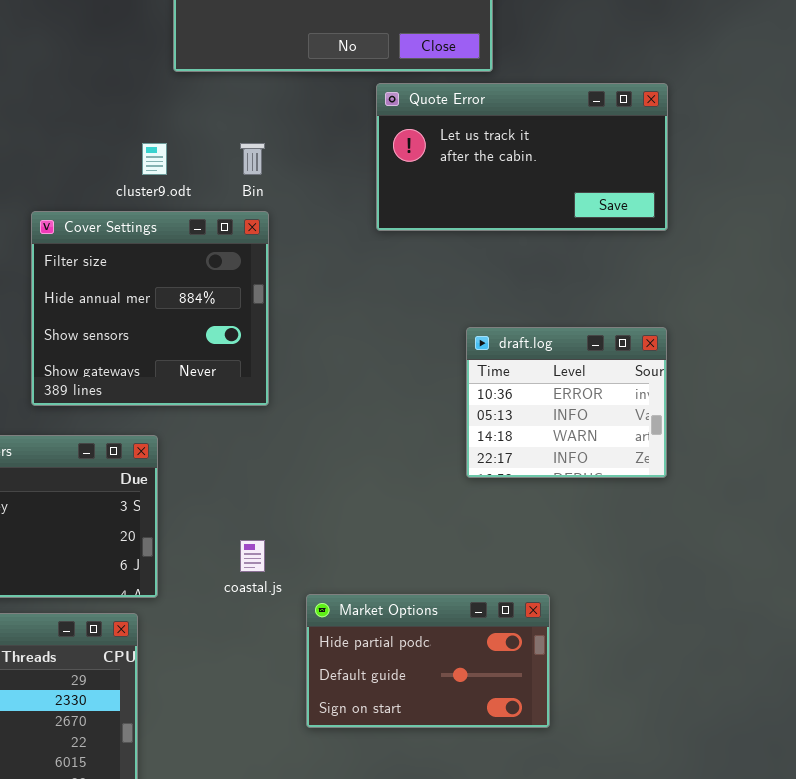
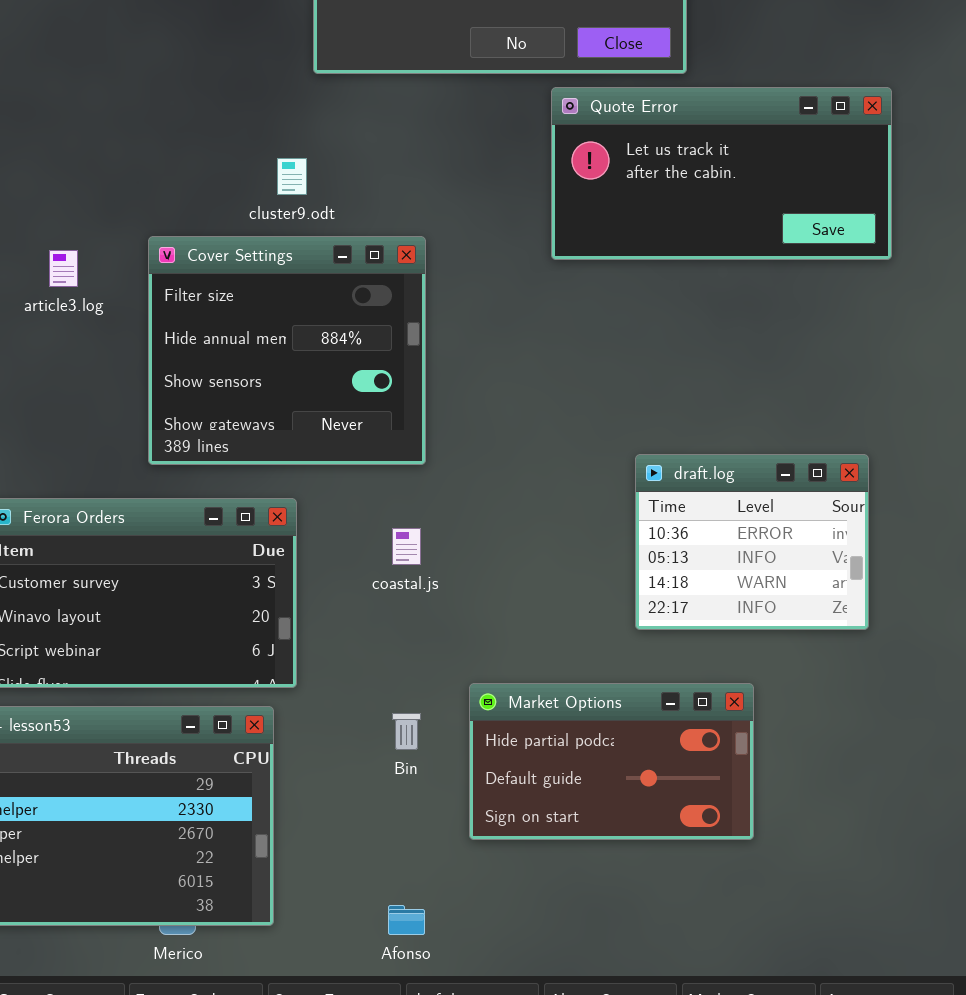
Bin: [240,143,265,175] -> [392,713,421,750], moved
draft.log: [466,327,667,478] -> [635,454,869,630], moved
coastal.js: [240,540,265,572] -> [392,528,421,565], moved

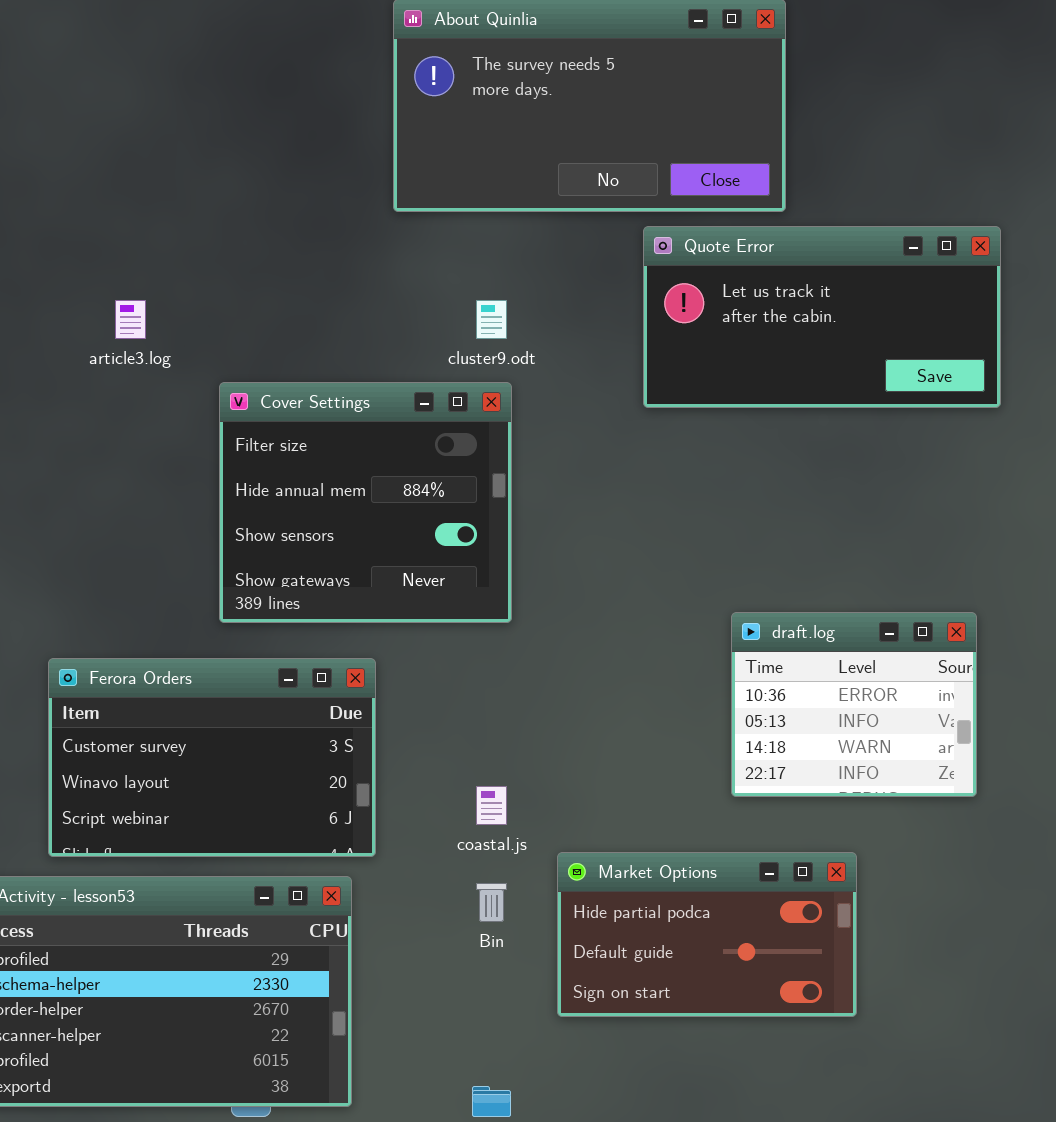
cluster9.odt: [277,158,307,195] -> [476,300,507,339], moved
article3.log: [49,250,78,287] -> [115,300,146,339], moved
coastal.js: [392,528,421,565] -> [476,786,507,825], moved

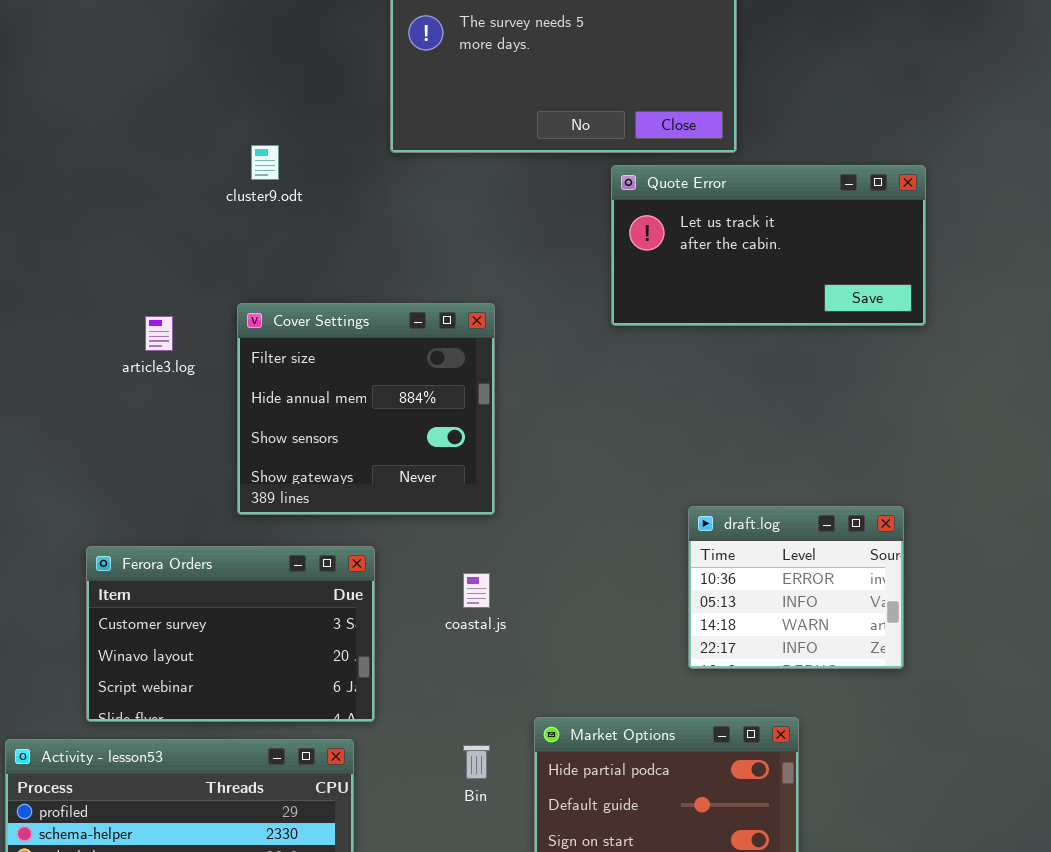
article3.log: [115,300,146,339] -> [145,316,173,351], moved
cluster9.odt: [476,300,507,339] -> [251,145,279,180], moved
coastal.js: [476,786,507,825] -> [463,573,490,608], moved

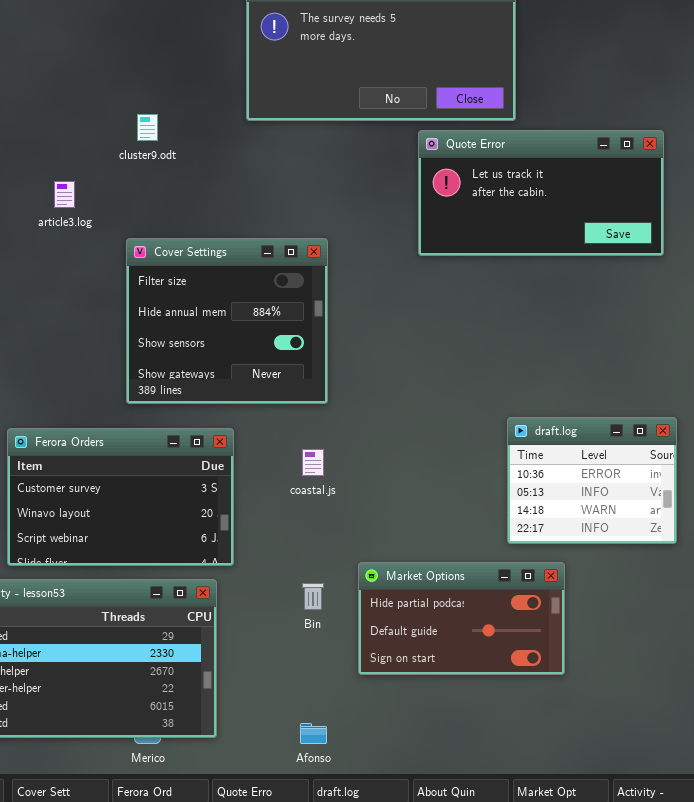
article3.log: [145,316,173,351] -> [54,181,75,208], moved
draft.log: [688,506,904,669] -> [507,417,677,544], moved

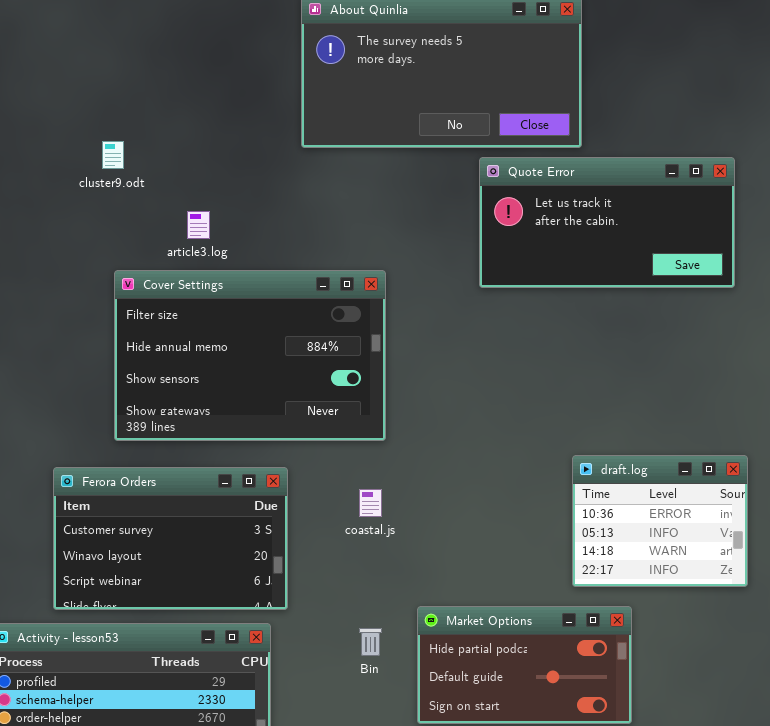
cluster9.odt: [137,114,158,141] -> [102,141,124,169], moved
article3.log: [54,181,75,208] -> [187,211,210,239], moved
Cover Settings: [126,238,328,404] -> [114,270,386,441], resized

